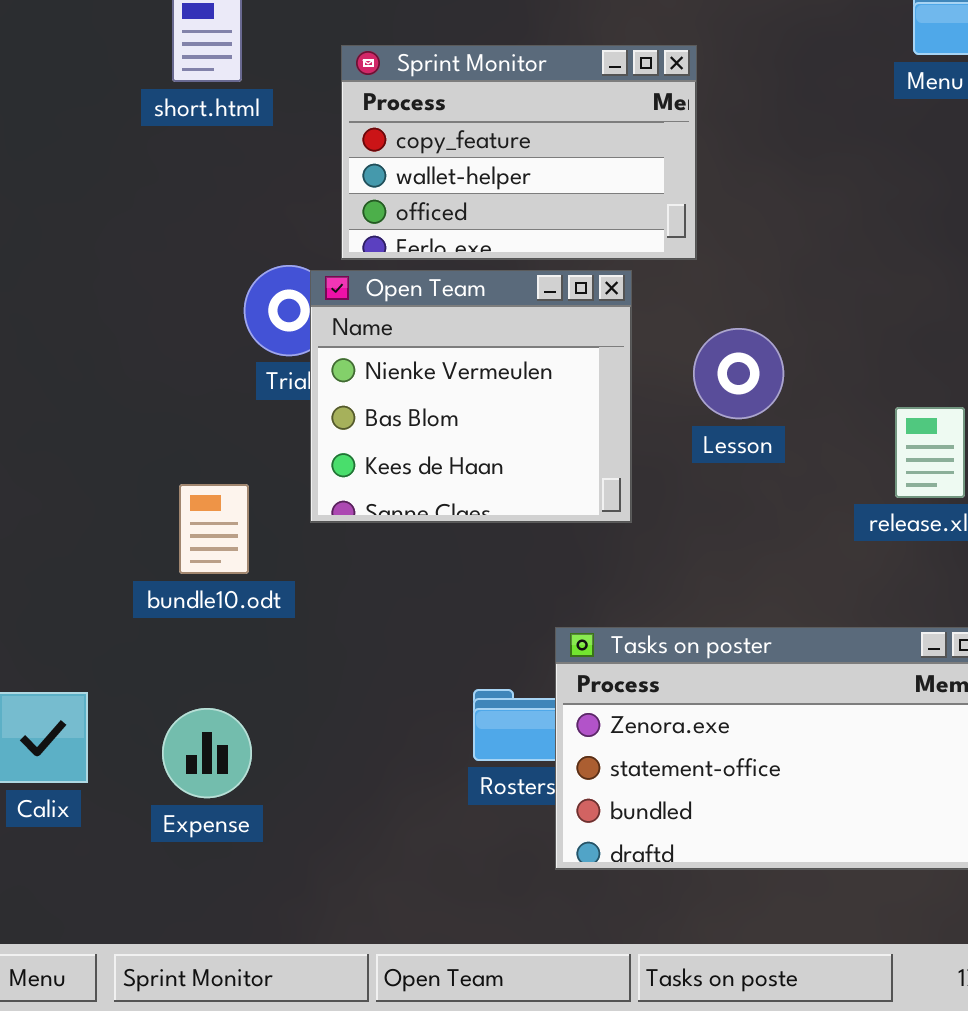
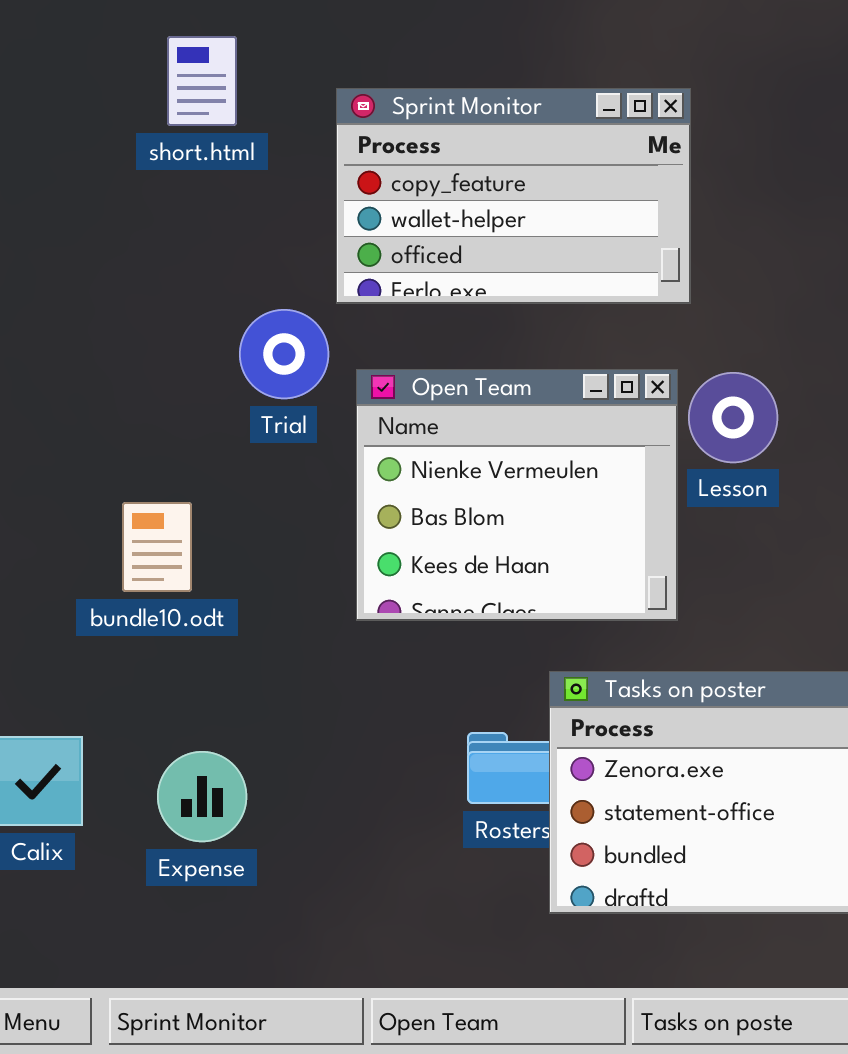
Open Team: [310,270,632,523] -> [356,369,678,621], moved
bundle10.odt: [179,484,249,574] -> [122,502,192,592], moved

